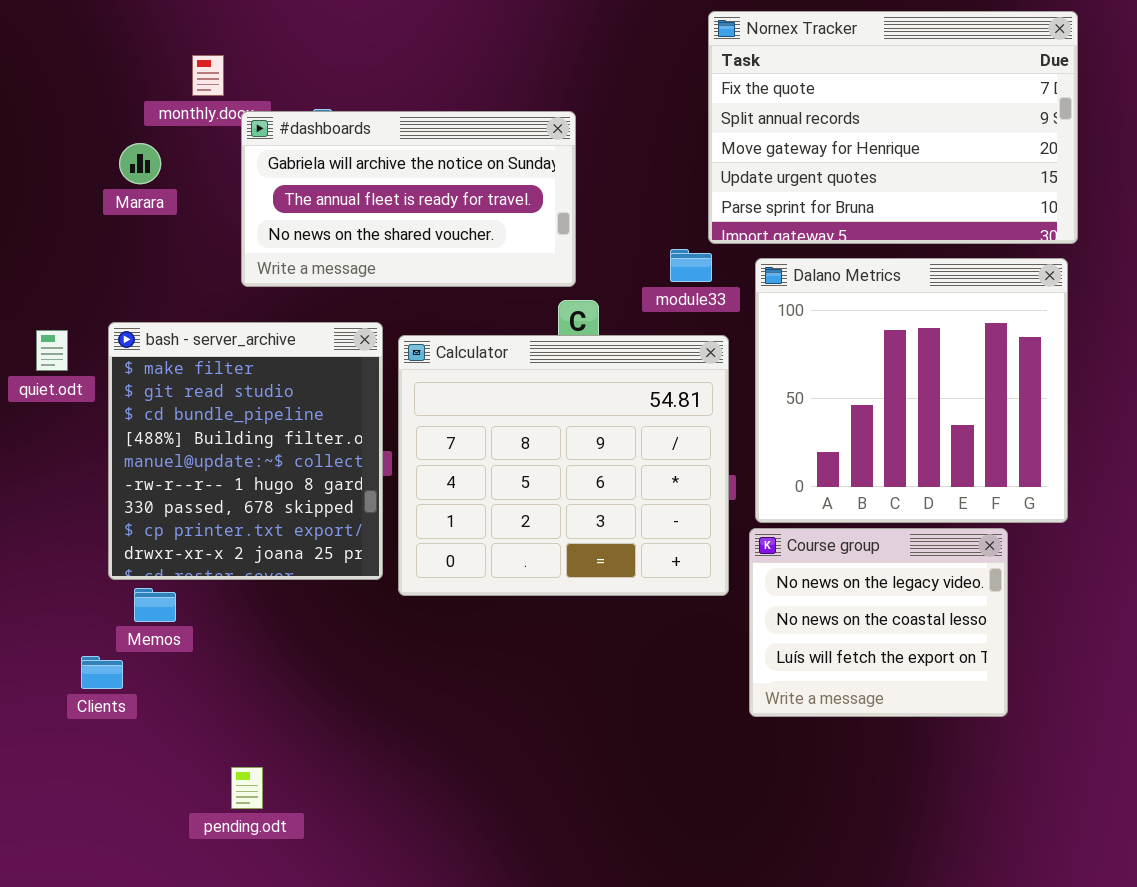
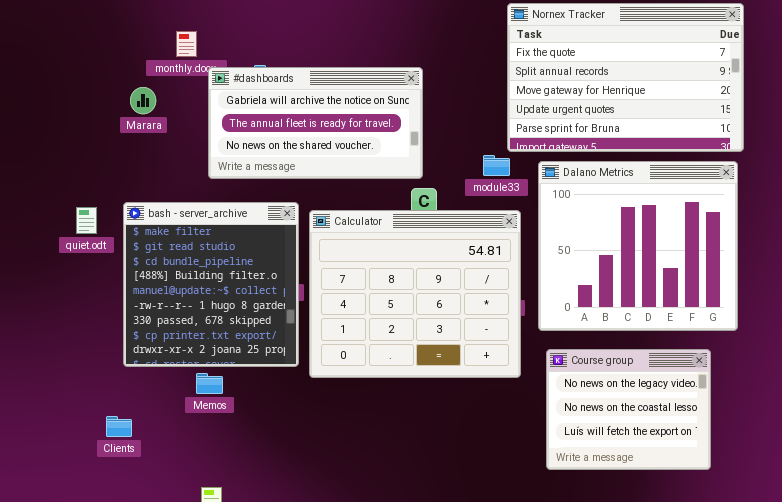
Course group: [749,528,1008,717] -> [546,349,711,470], moved
Memos: [134,588,176,622] -> [196,373,223,394], moved

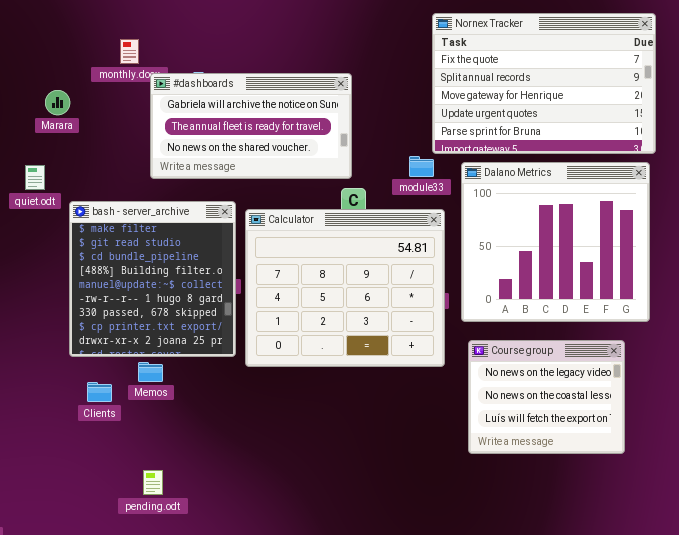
Marara: [130,87,156,114] -> [45,90,70,115], moved
quiet.odt: [76,207,97,234] -> [25,165,45,190], moved
Clients: [106,416,132,437] -> [87,382,112,402], moved

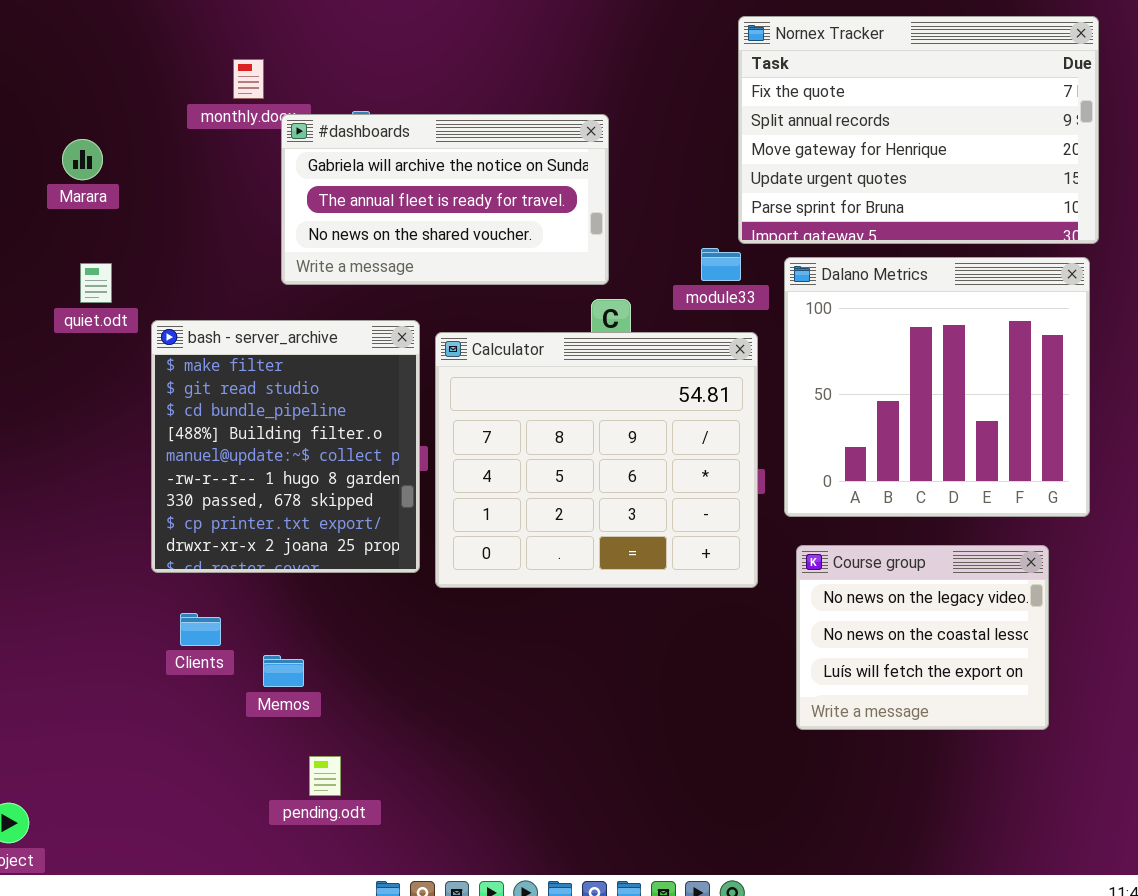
Marara: [45,90,70,115] -> [62,139,103,180], moved
Memos: [138,362,163,382] -> [263,655,304,687], moved
pending.odt: [143,470,163,495] -> [309,756,341,796], moved

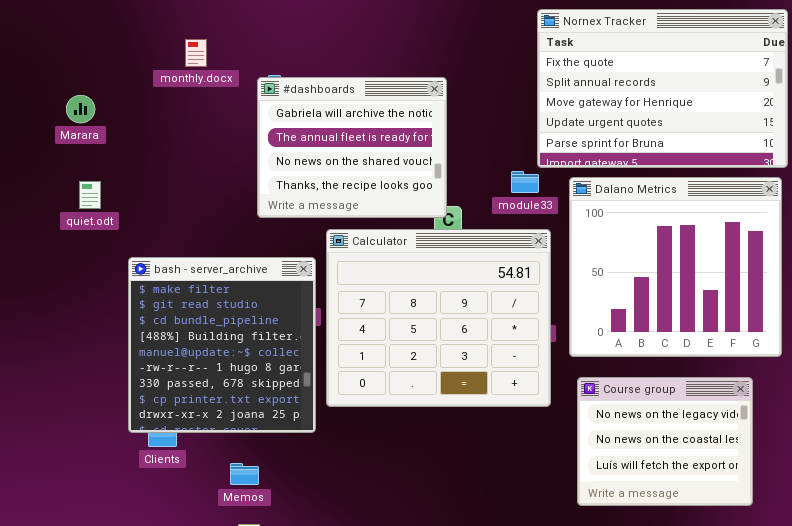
#dashboards: [281,114,609,285] -> [257,77,447,218], resized
bash - server_archive: [151,320,420,573] -> [128,257,316,433], moved
Memos: [263,655,304,687] -> [230,463,259,485], moved

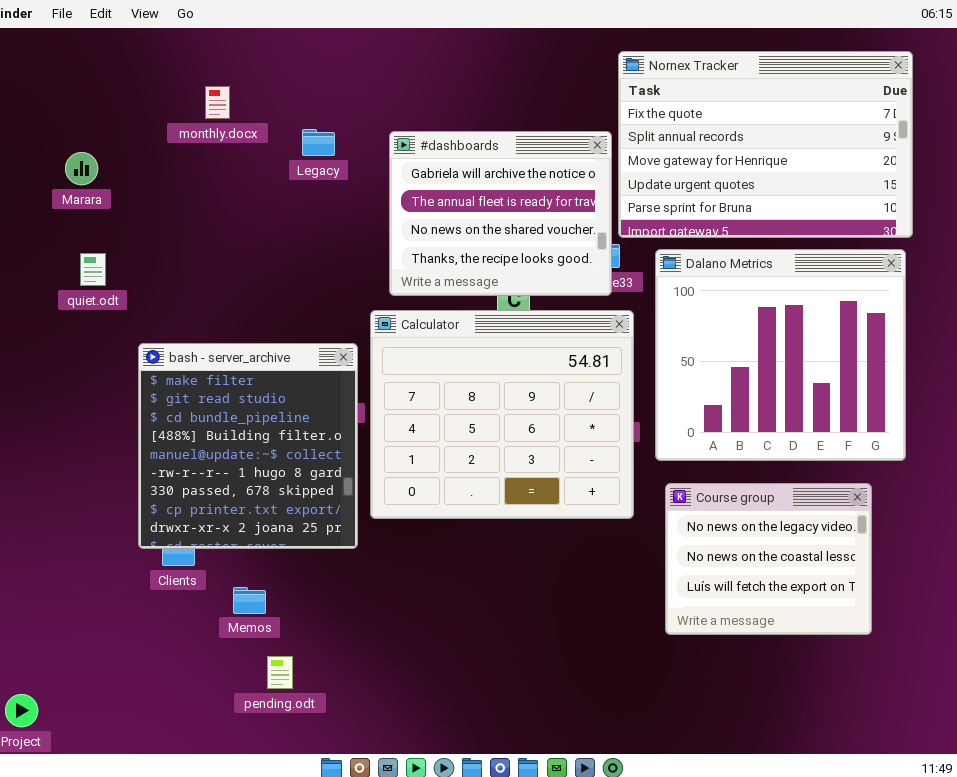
#dashboards: [257,77,447,218] -> [389,131,612,296], moved
Memos: [230,463,259,485] -> [233,587,266,614], moved

